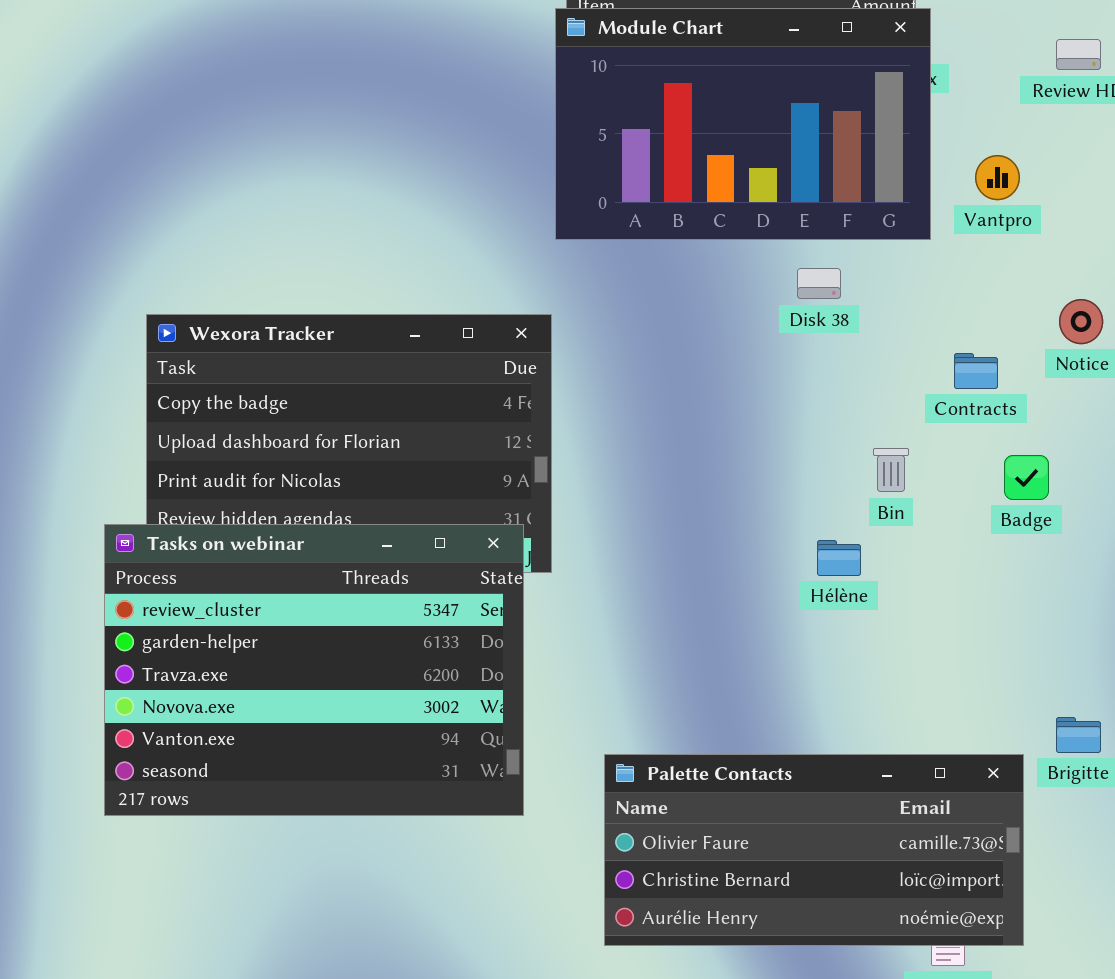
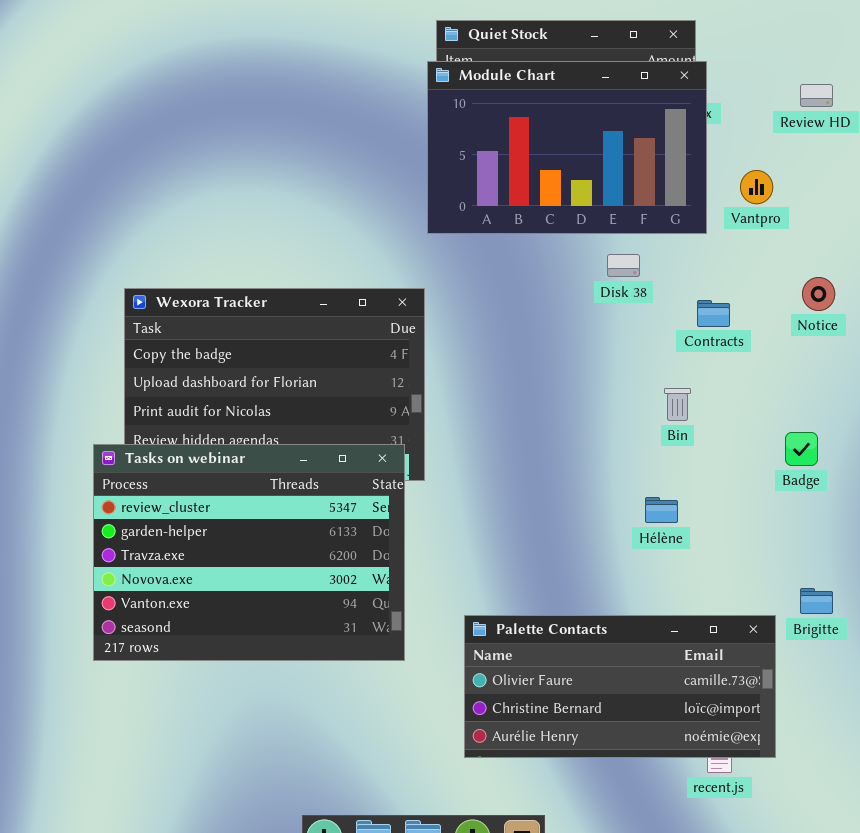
Contracts: [954,353,998,389] -> [697,300,730,327], moved
Badge: [1004,455,1049,500] -> [785,432,818,466], moved
Hélène: [817,540,861,576] -> [645,497,678,523], moved

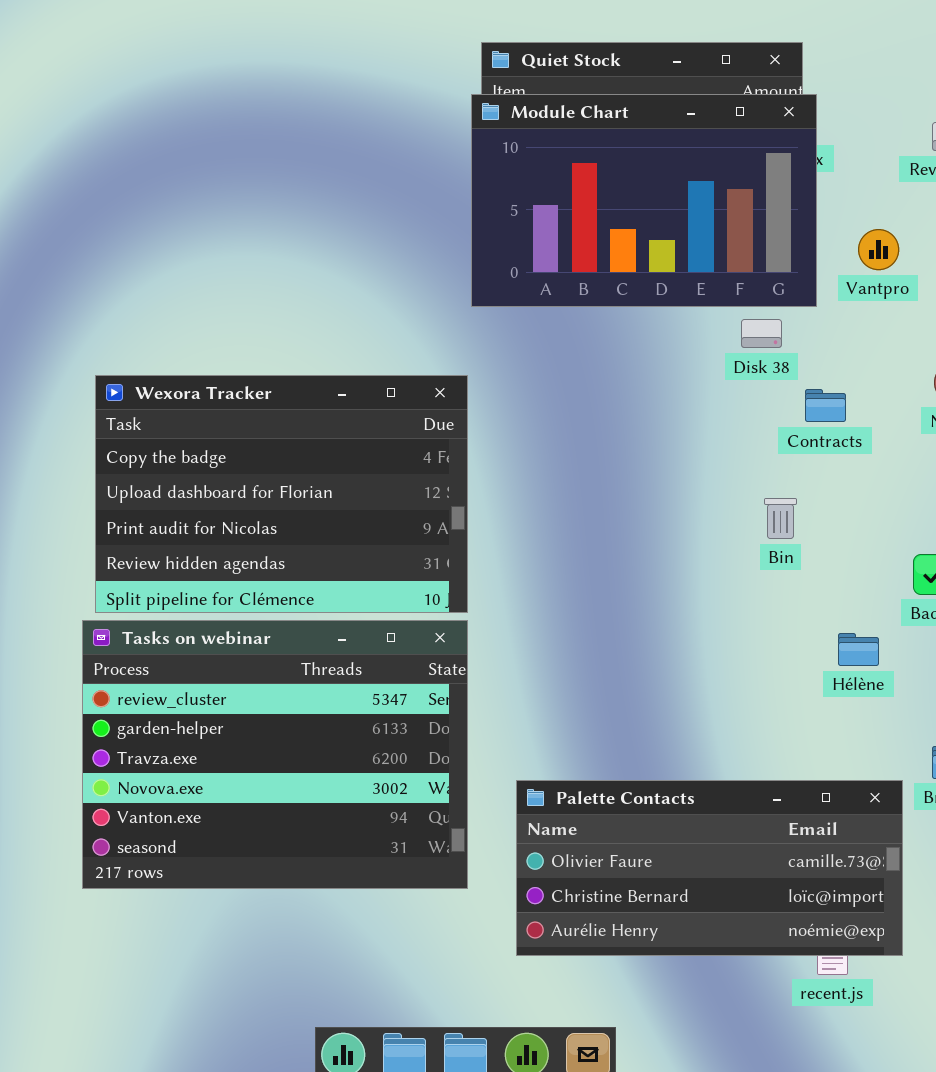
Disk 38: [607,254,640,277] -> [741,319,782,348], moved
Tasks on webinar: [93,444,405,661] -> [82,620,468,889], moved
Hélène: [645,497,678,523] -> [838,633,879,666], moved

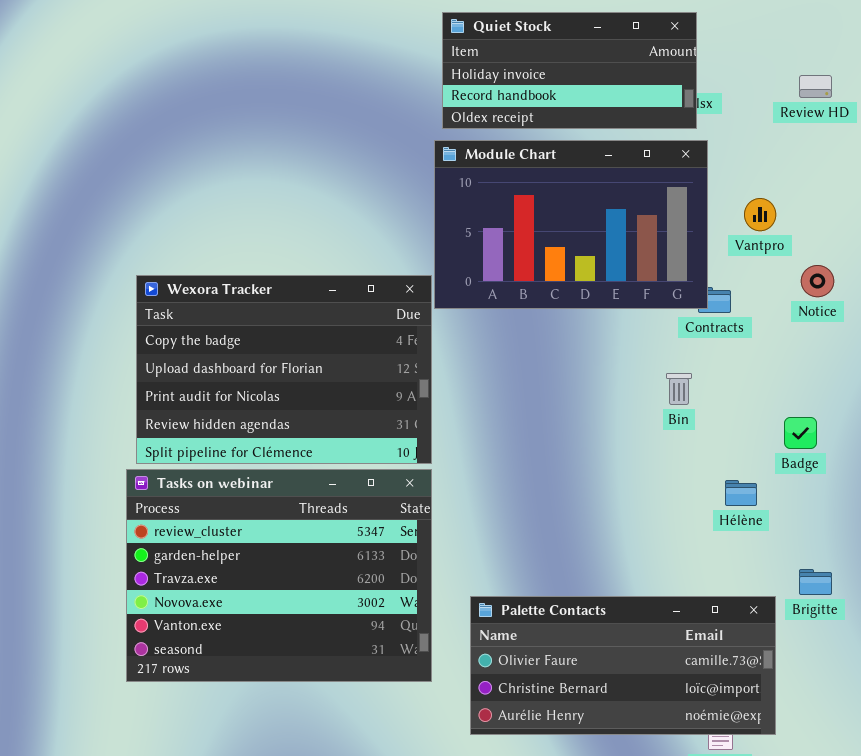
Module Chart: [471,94,817,307] -> [434,140,708,309], moved
Vantpro: [858,229,899,270] -> [744,198,776,231], moved

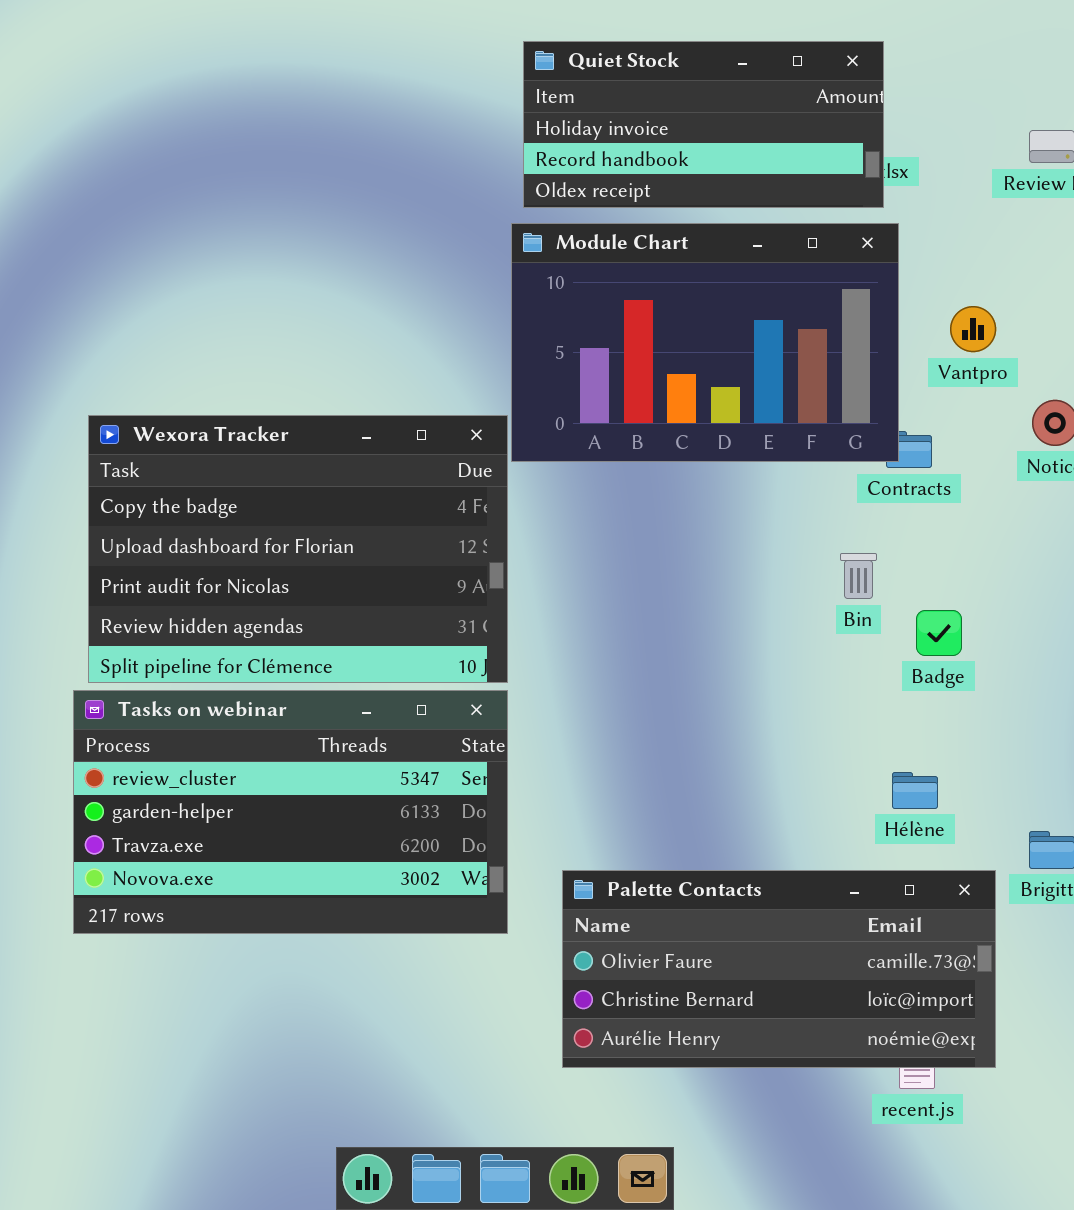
Badge: [784,417,817,449] -> [916,610,962,656], moved
Tasks on webinar: [126,469,432,682] -> [73,690,508,934], resized
Hélène: [725,480,757,506] -> [892,772,938,809], moved

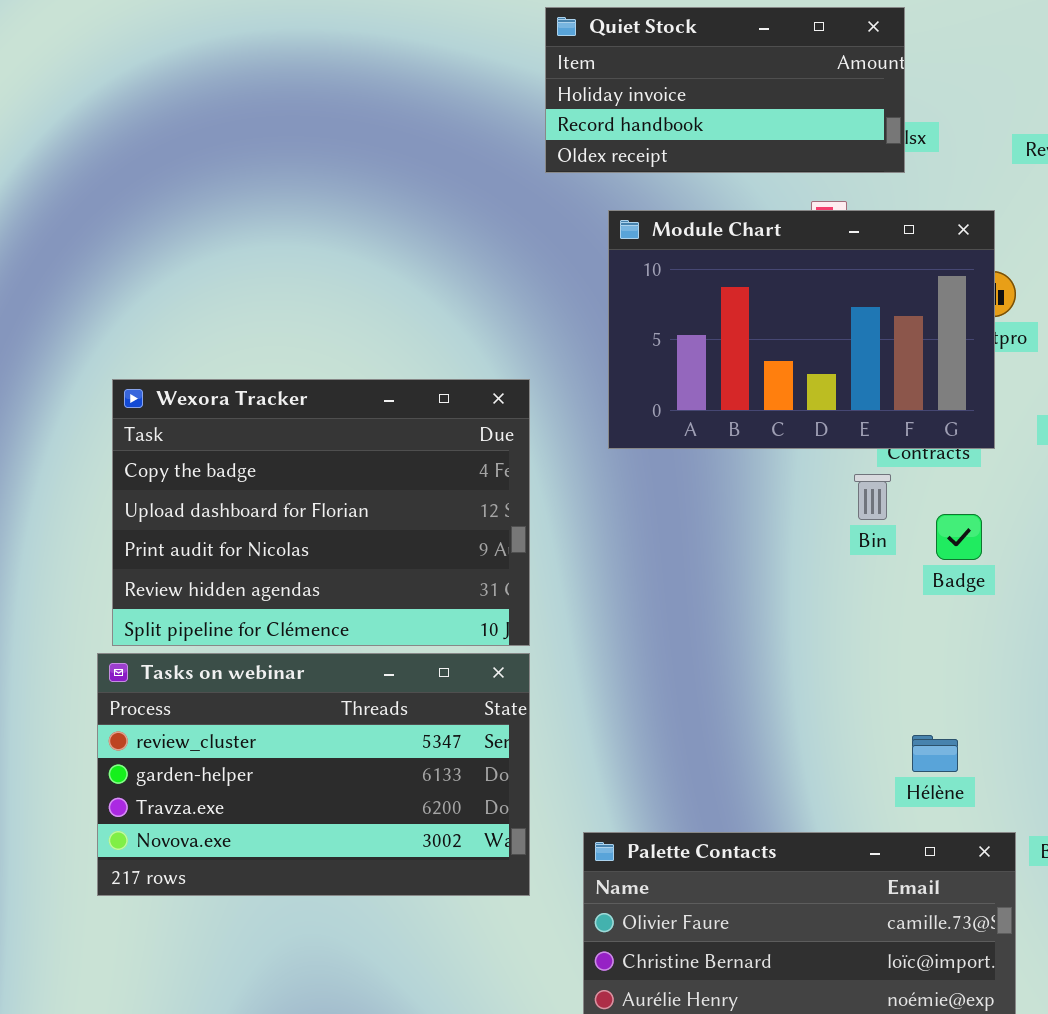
Module Chart: [511,223,899,462] -> [608,210,995,449], moved
Bin: [840,553,877,599] -> [854,474,891,520], moved
Badge: [916,610,962,656] -> [936,514,982,560], moved

